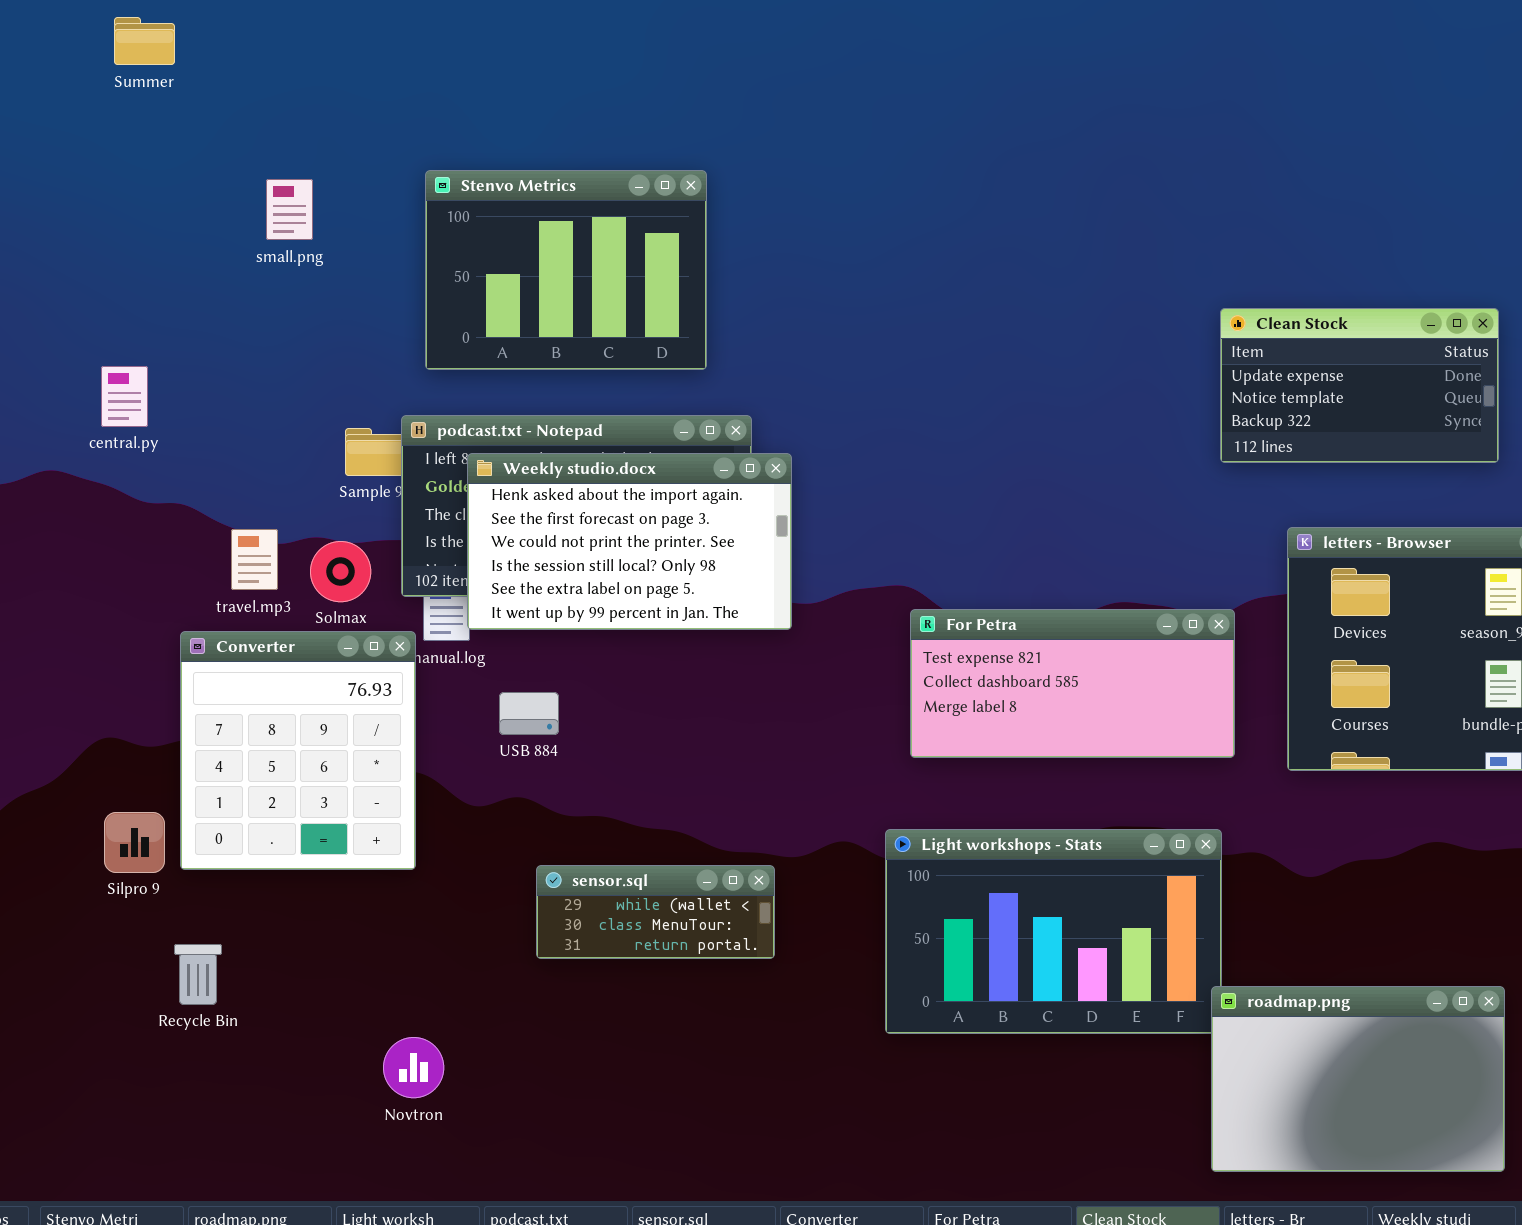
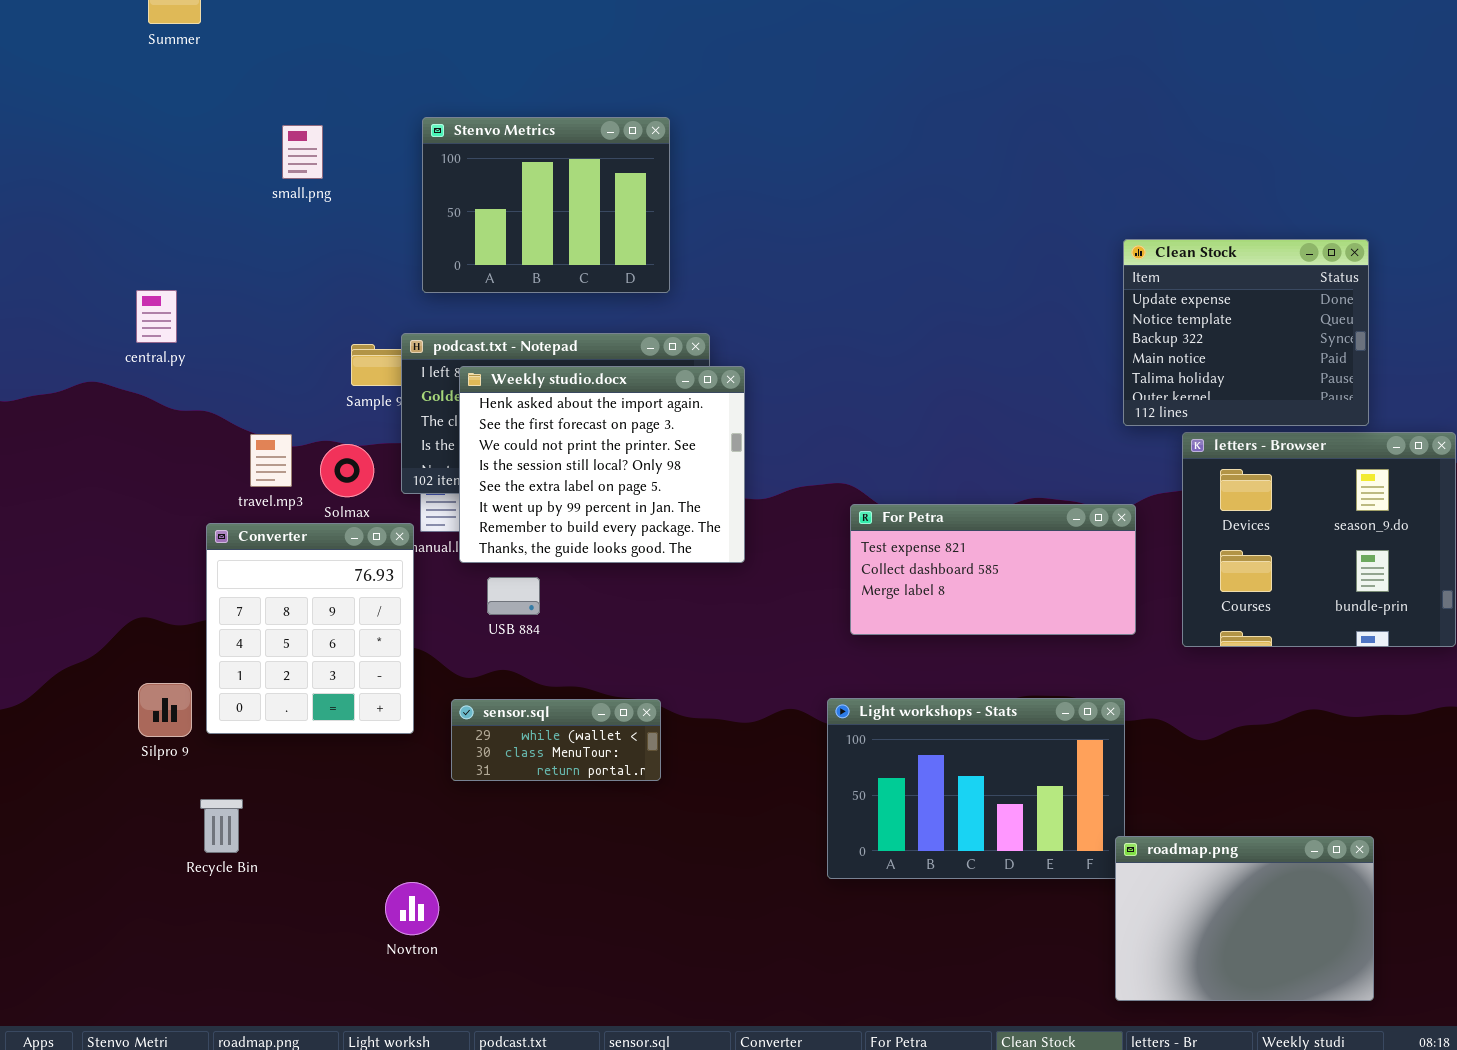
Clean Stock: [1220,308,1499,463] -> [1123,239,1369,426], resized
Weekly studio.docx: [467,453,792,630] -> [459,366,745,563], resized
sensor.sql: [536,865,775,959] -> [451,699,661,781], moved

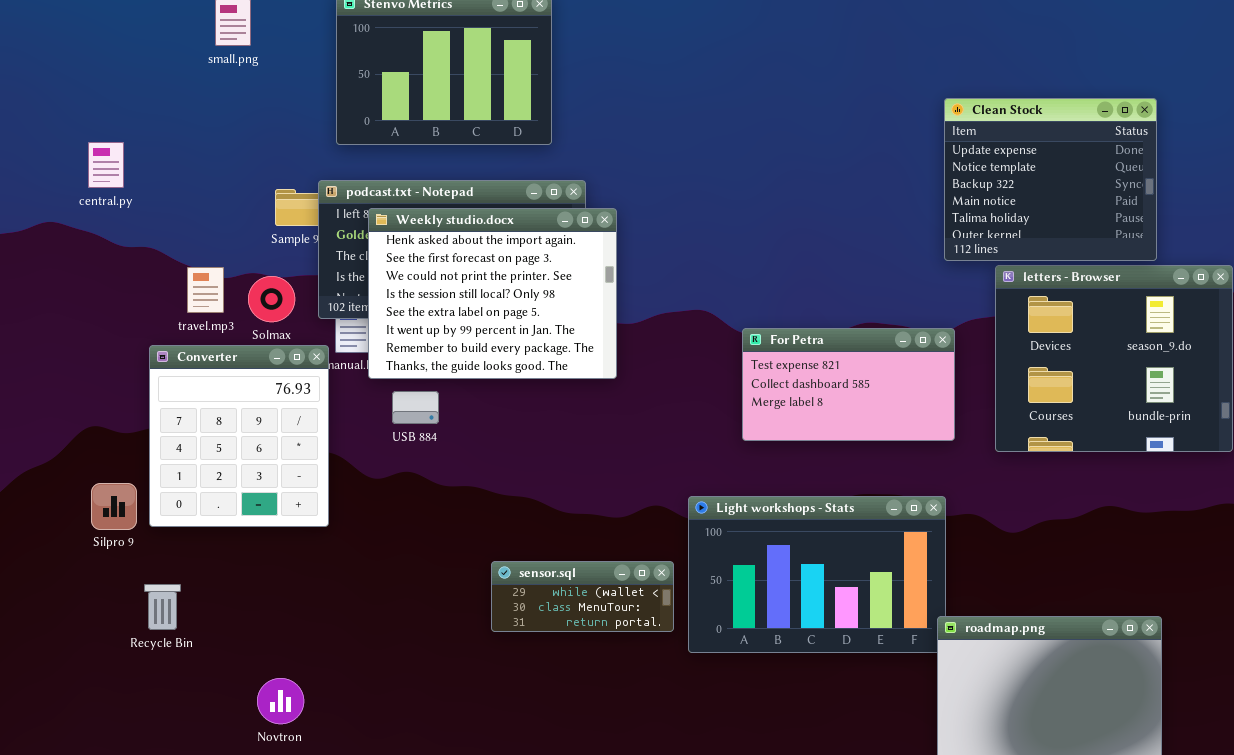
For Petra: [850,504,1136,635] -> [742,328,955,441], resized
sensor.sql: [451,699,661,781] -> [491,561,674,632], moved
Novtron: [385,882,439,935] -> [257,678,304,724], moved

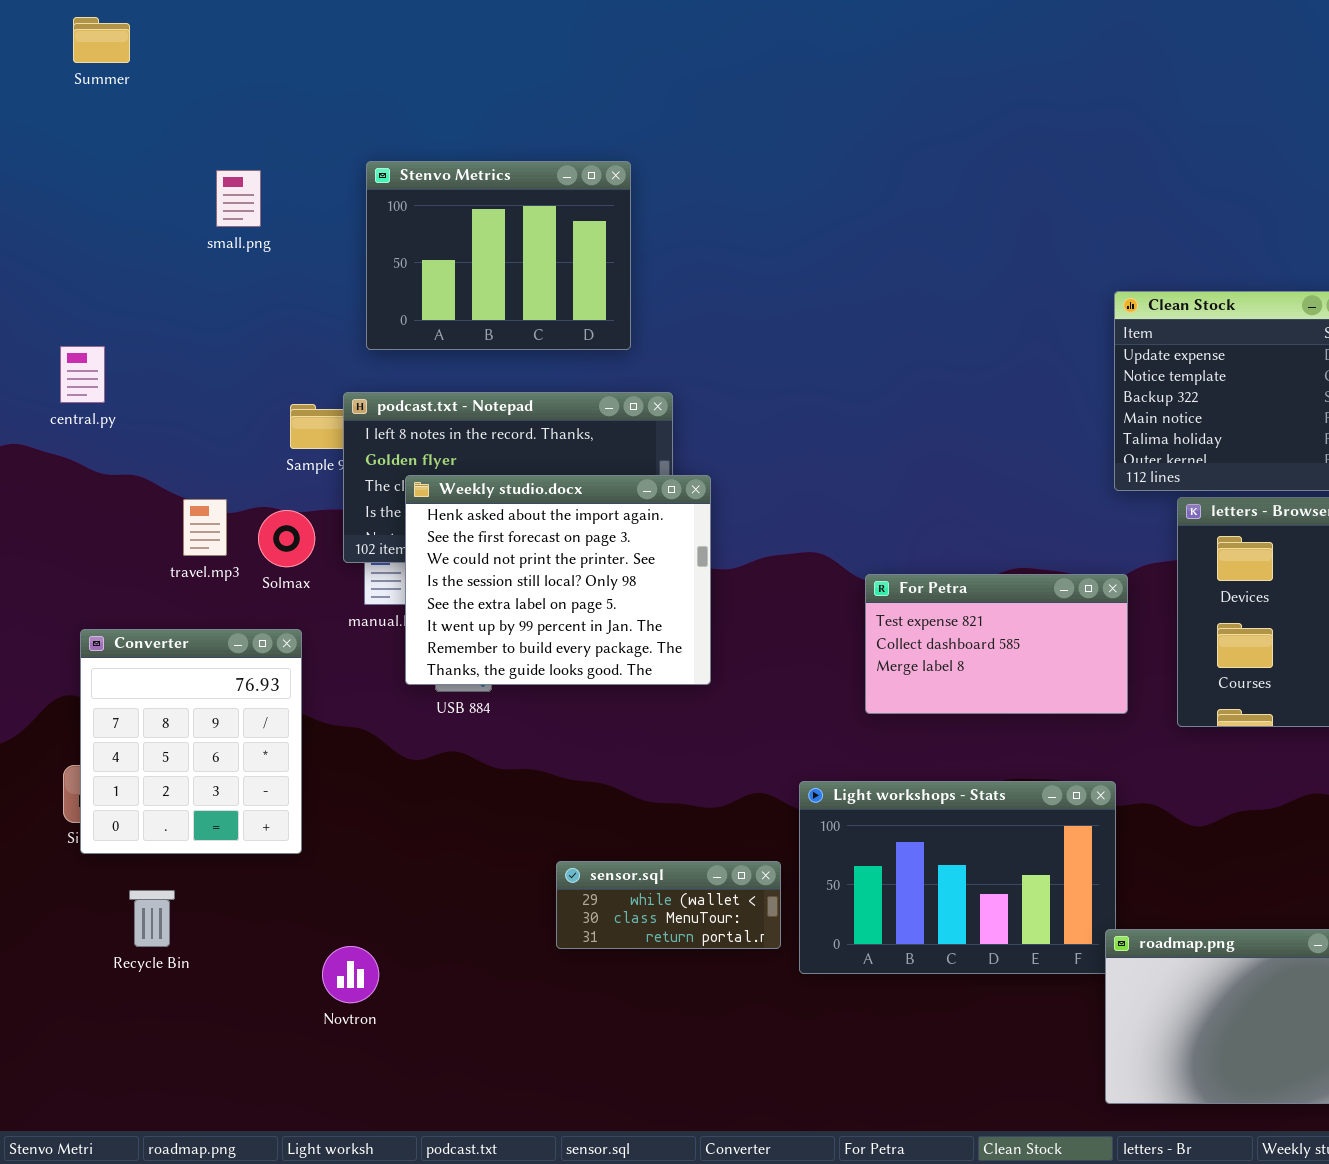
Weekly studio.docx: [368,208,617,379] -> [405,475,711,685], moved
Converter: [149,345,329,527] -> [80,629,302,854], moved
Novtron: [257,678,304,724] -> [322,946,379,1003], moved

